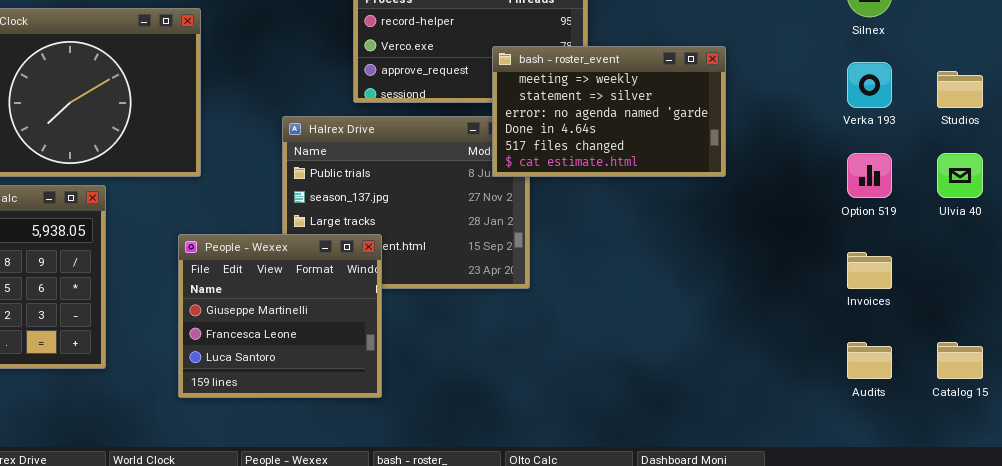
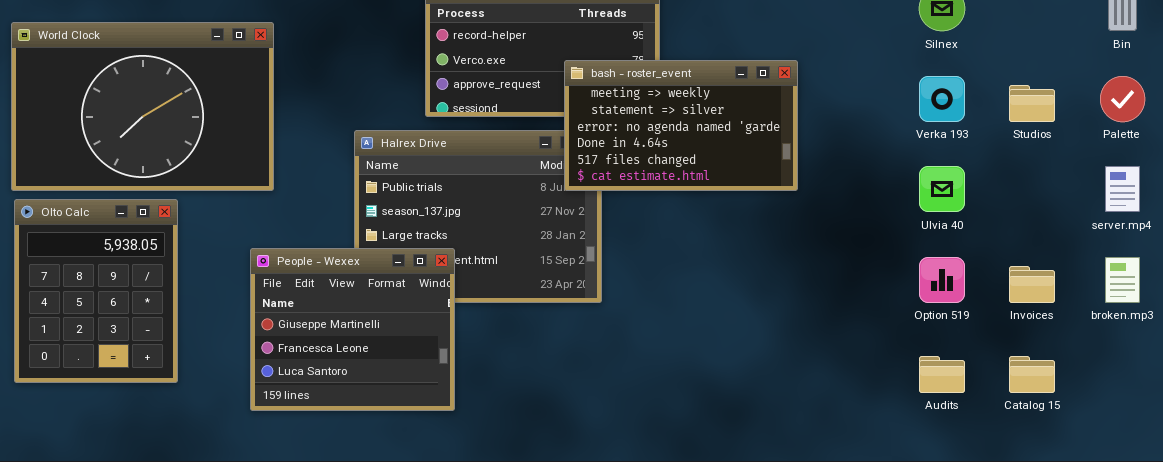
Option 519: [847,153,892,198] -> [919,257,965,303], moved
Ulvia 40: [937,153,983,198] -> [919,166,965,212], moved
Invoices: [847,252,892,289] -> [1009,266,1055,303], moved

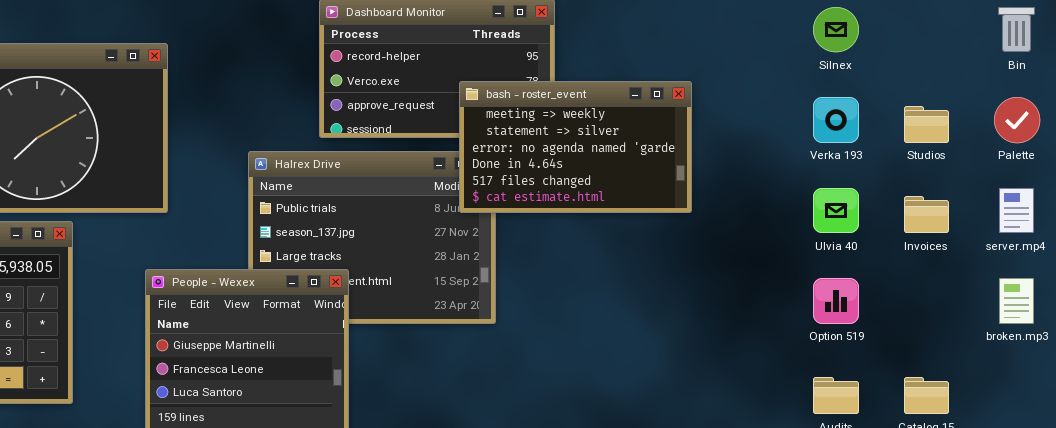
Invoices: [1009,266,1055,303] -> [904,196,949,233], moved

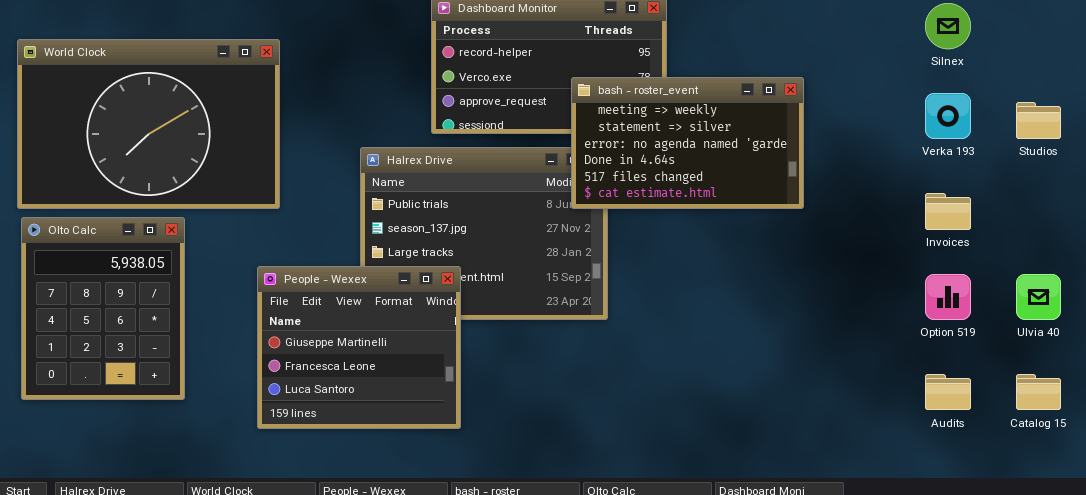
Ulvia 40: [813,188,859,233] -> [1016,274,1061,320], moved
Invoices: [904,196,949,233] -> [925,193,971,230], moved

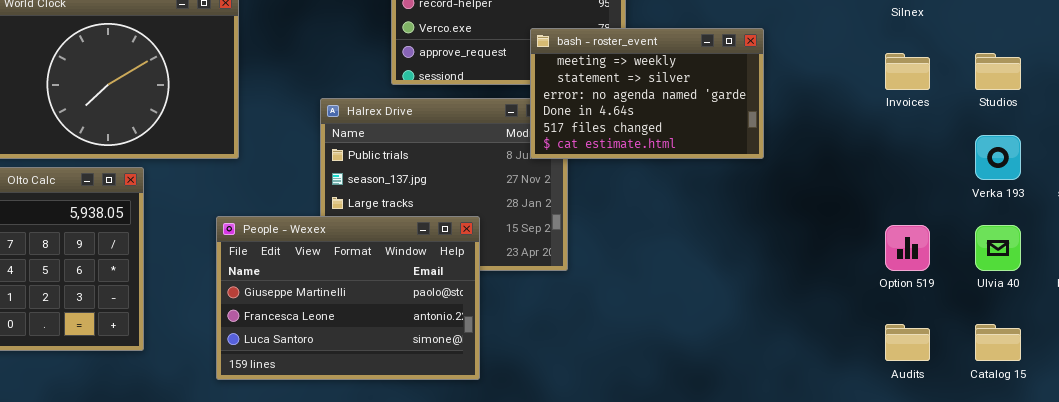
Verka 193: [925,93,971,139] -> [975,135,1021,180], moved
Invoices: [925,193,971,230] -> [885,53,930,90], moved
People - Wexex: [257,266,461,429] -> [216,216,480,380], resized

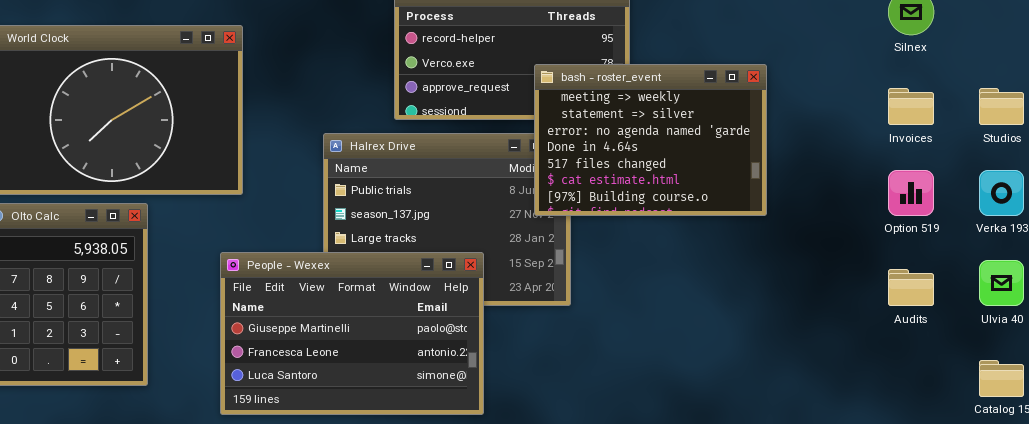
bash - roster_event: [530,28,764,159] -> [534,64,767,216], resized
Option 519: [885,225,930,271] -> [888,170,934,216], moved
Audits: [885,324,930,361] -> [888,269,934,306], moved

